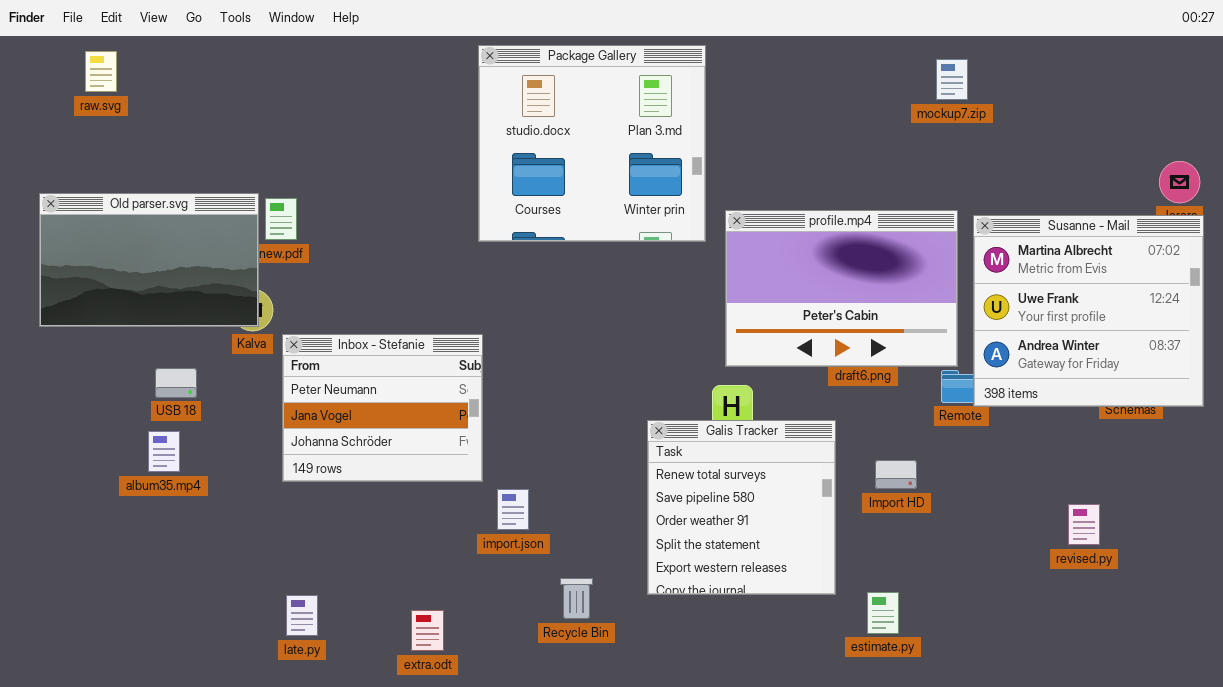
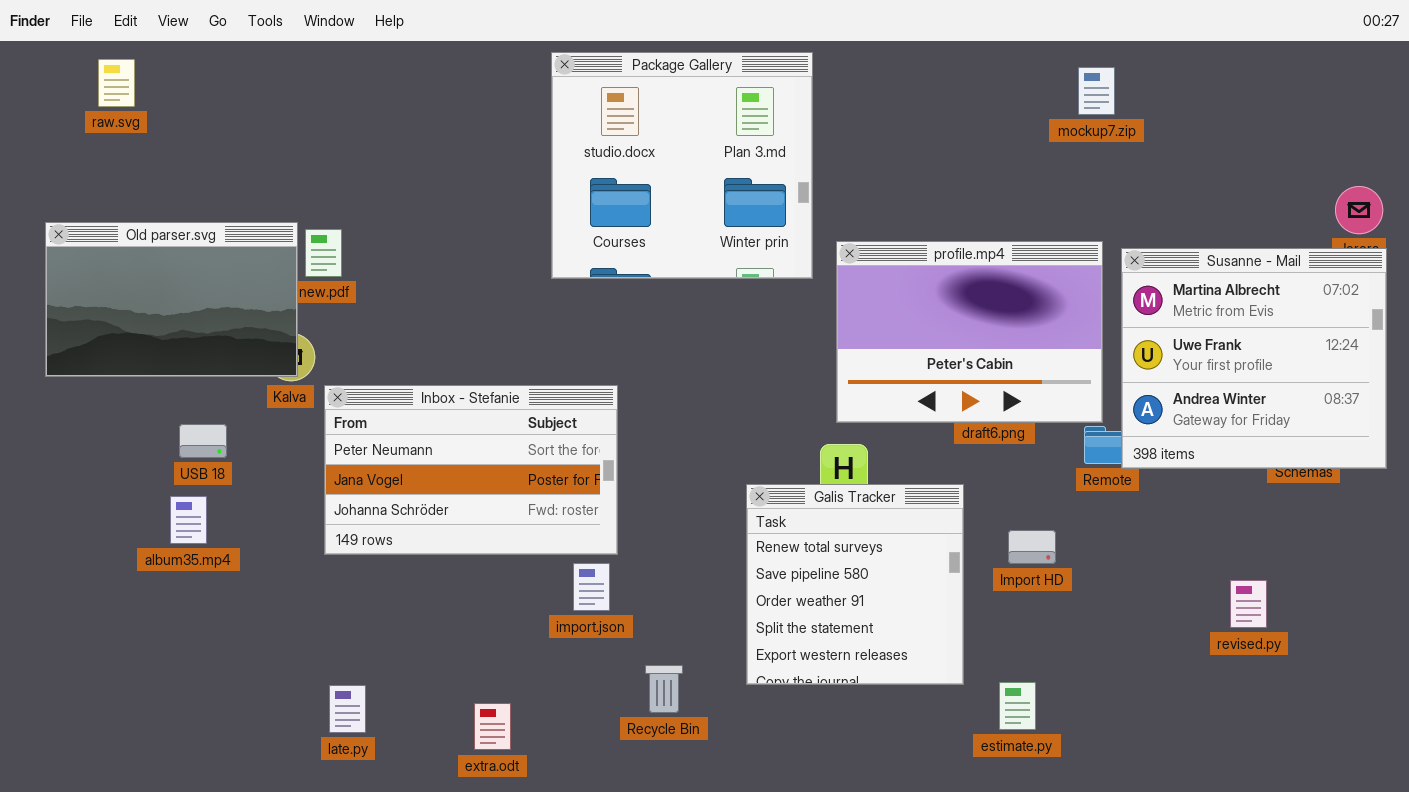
Inbox - Stefanie: [282,334,483,482] -> [324,385,618,555], resized

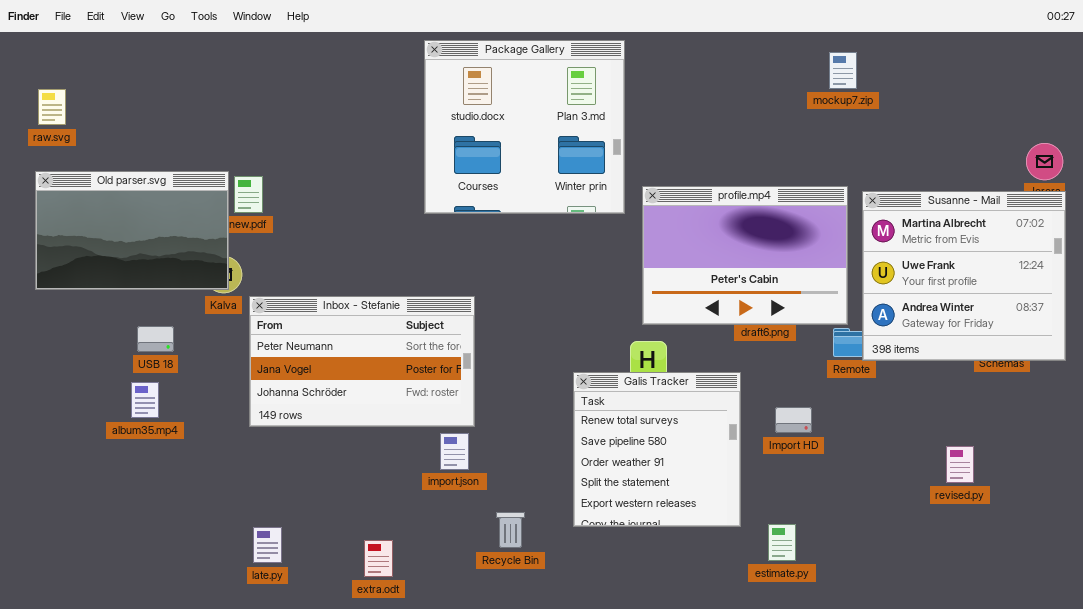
raw.svg: [98,59,135,107] -> [38,89,66,125], moved

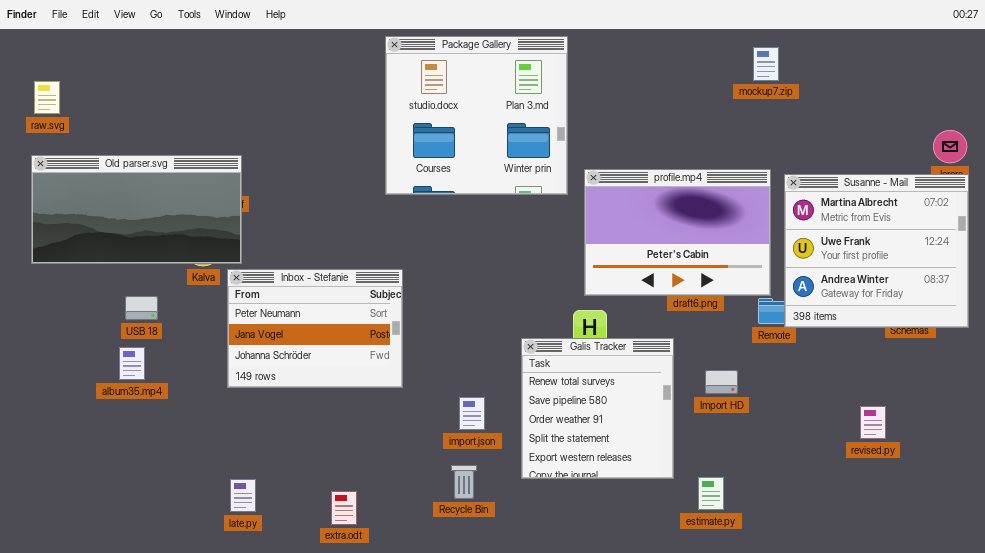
Old parser.svg: [35,171,229,290] -> [31,155,242,264], resized
Inbox - Stefanie: [249,296,475,427] -> [227,269,403,388], resized
import.json: [440,433,469,470] -> [459,397,485,430], moved

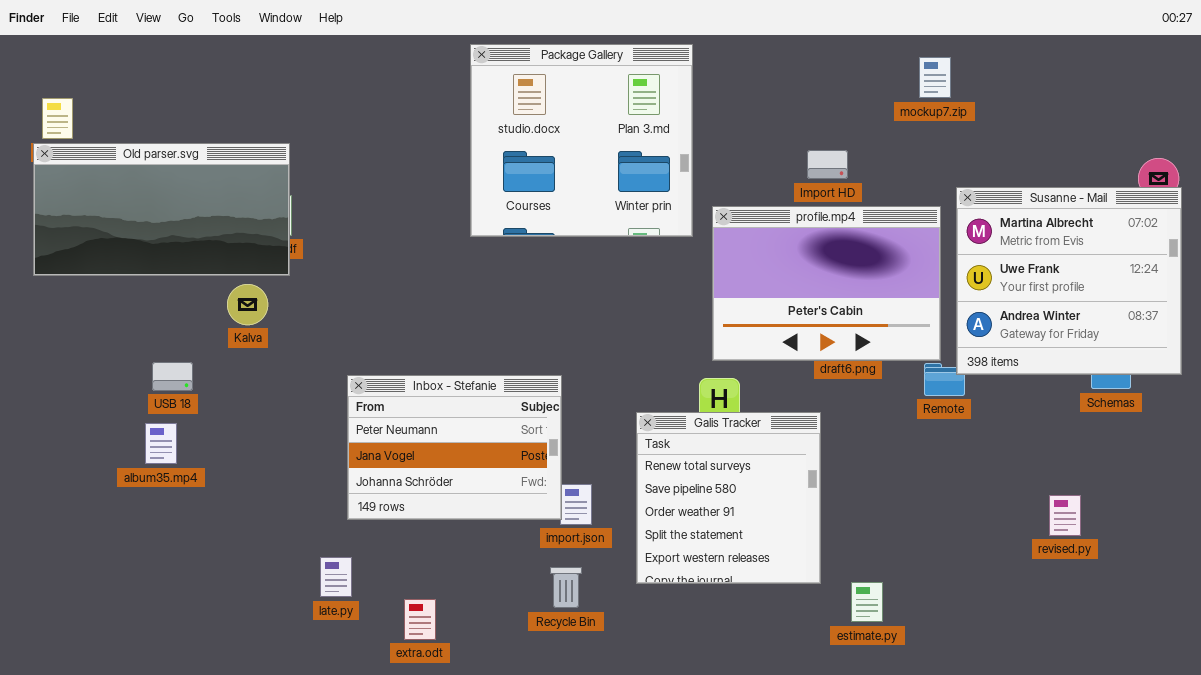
Old parser.svg: [31,155,242,264] -> [33,143,290,276], moved
Susanne - Mail: [784,174,969,328] -> [956,187,1182,375], moved
Inbox - Stefanie: [227,269,403,388] -> [347,375,562,520], moved
Import HD: [705,370,738,394] -> [807,150,848,179], moved
late.py: [230,479,256,512] -> [320,557,352,597], moved

